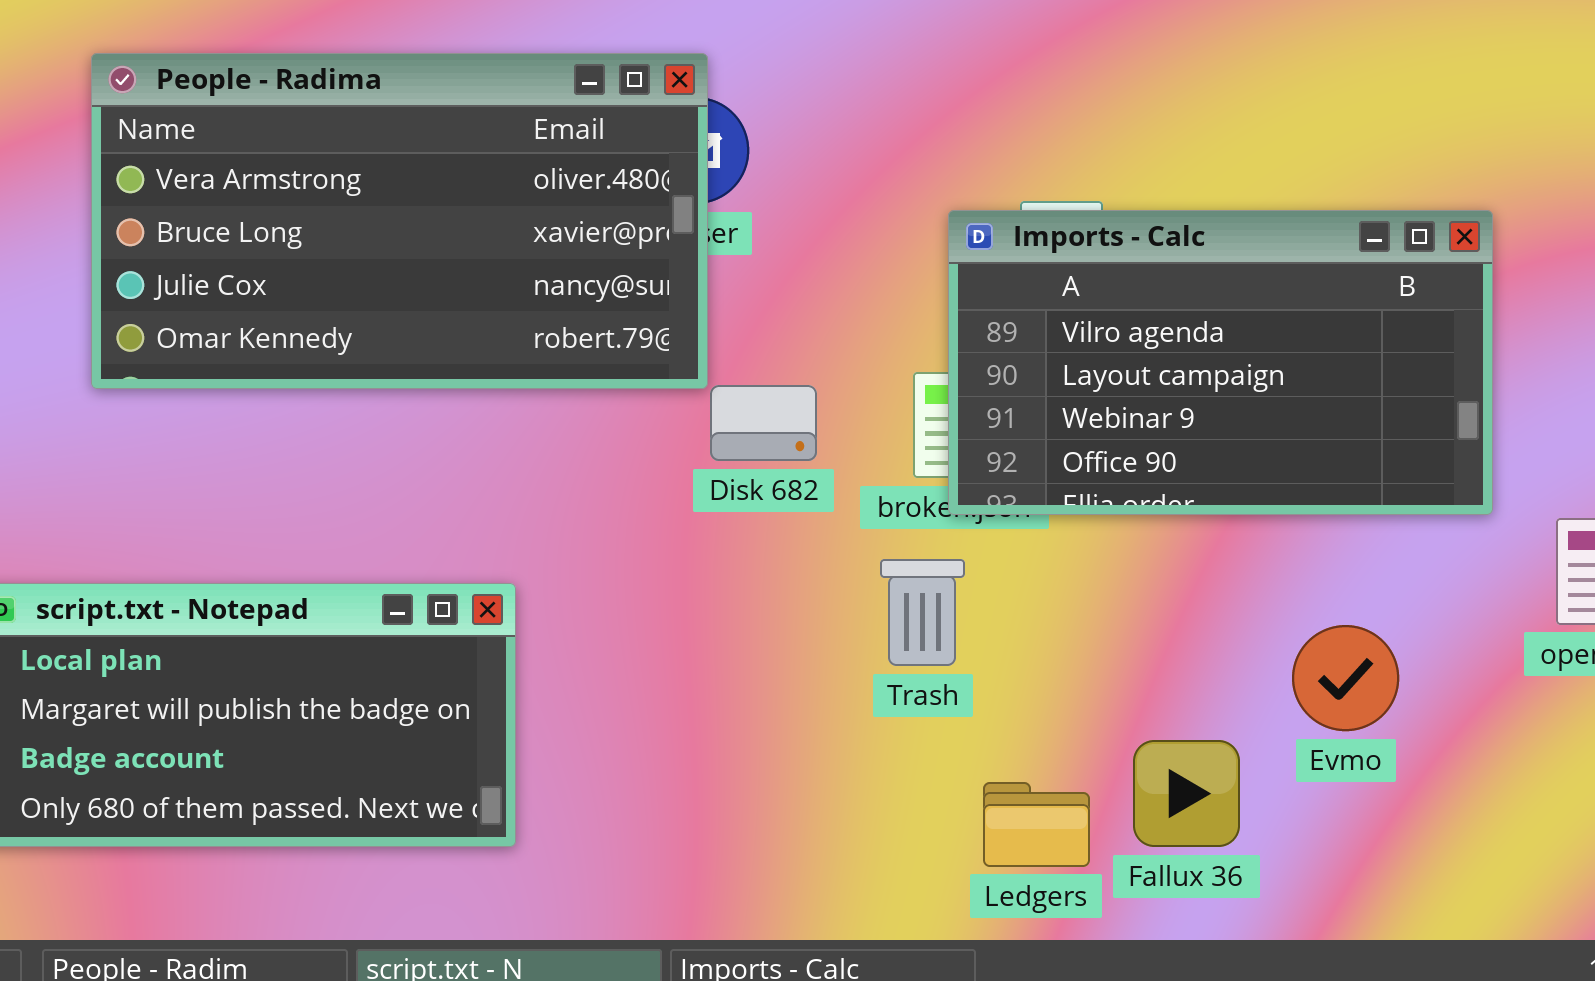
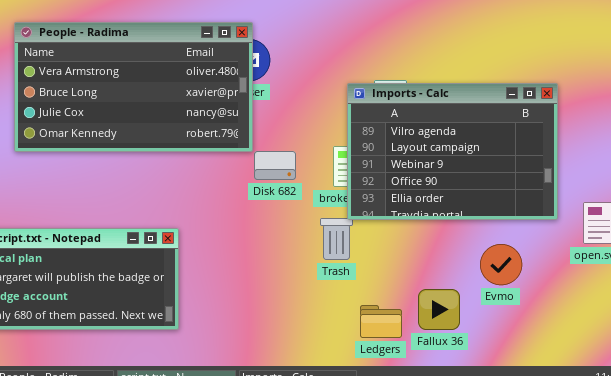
Imports - Calc: [948,210,1493,515] -> [347,83,558,220], resized

